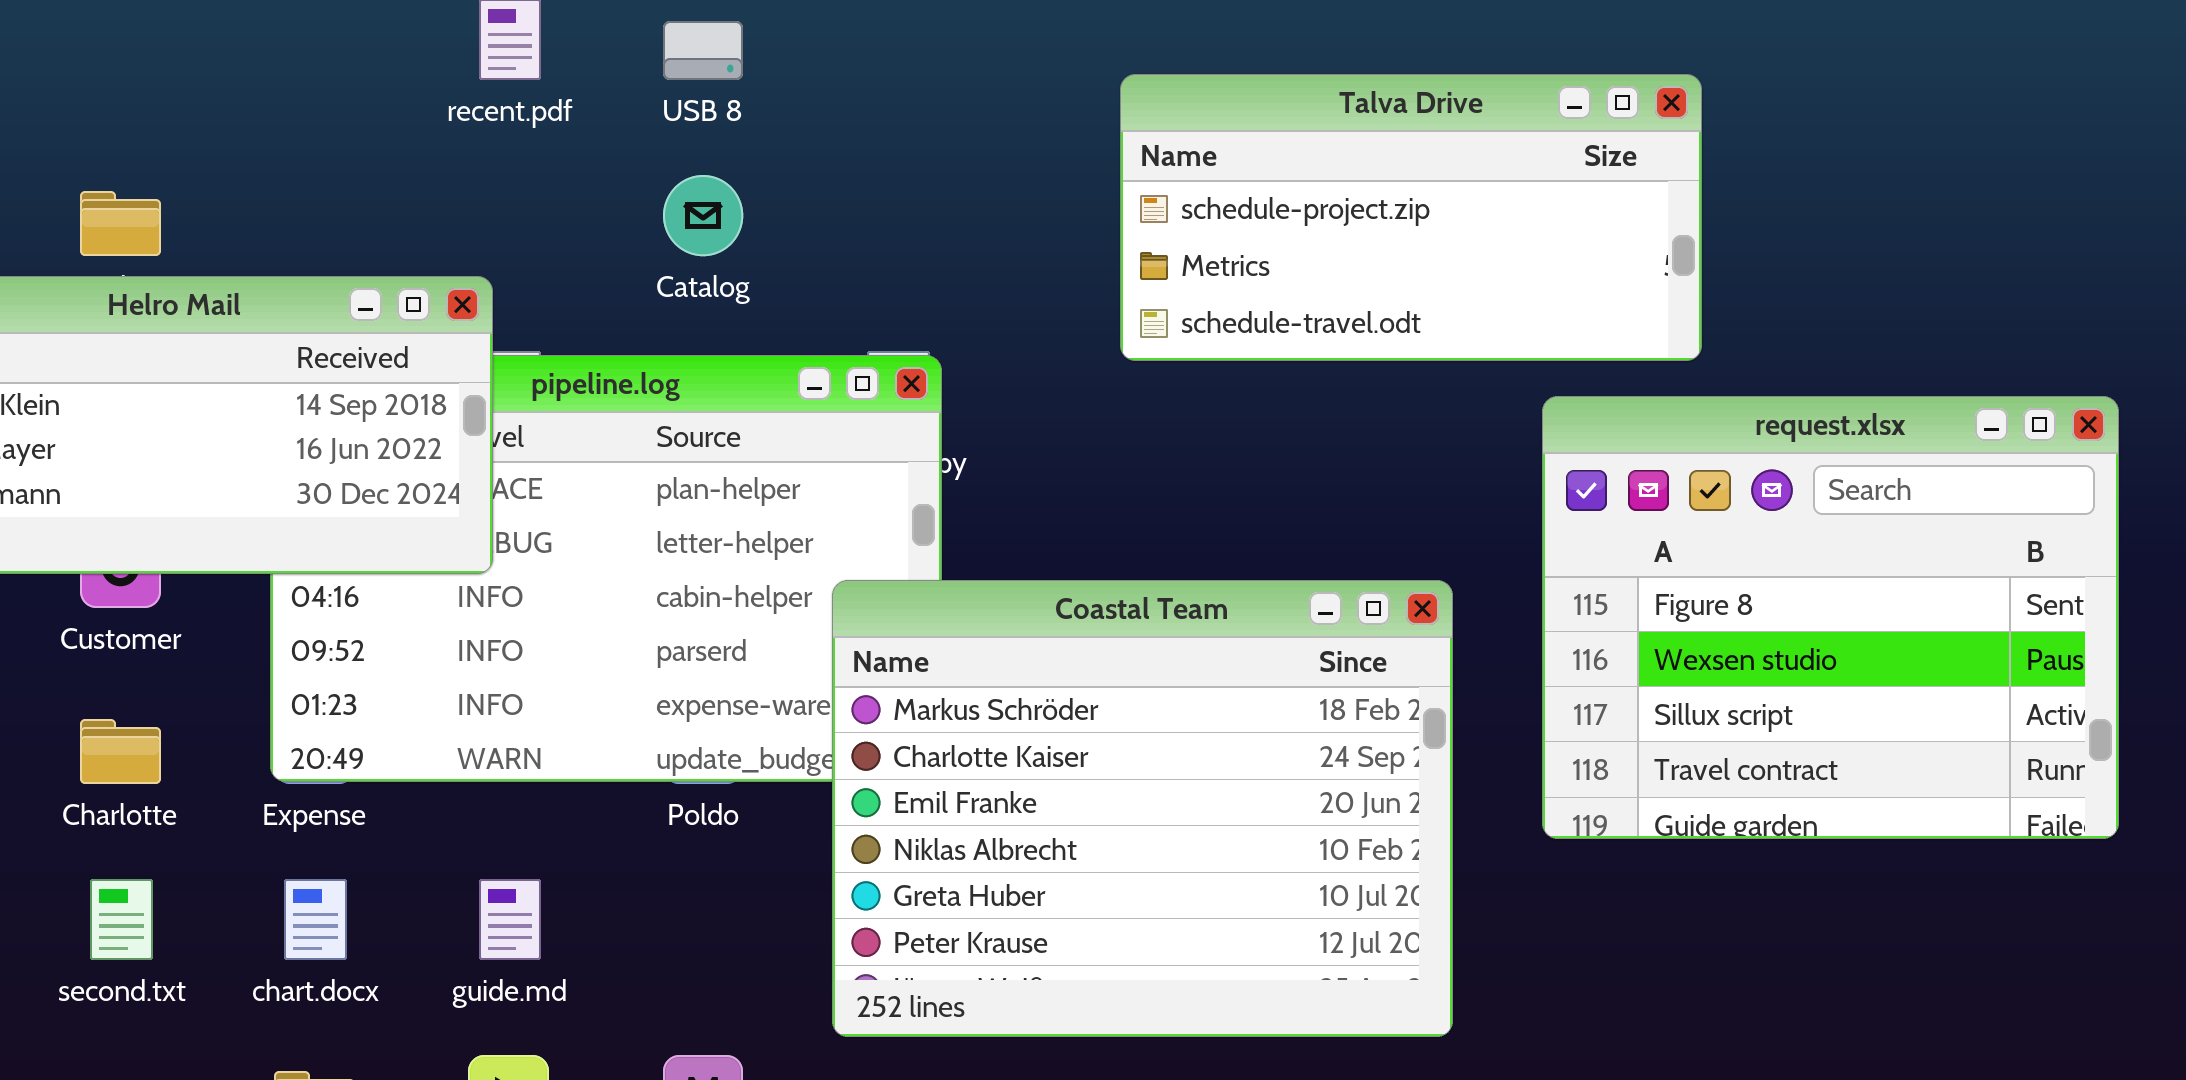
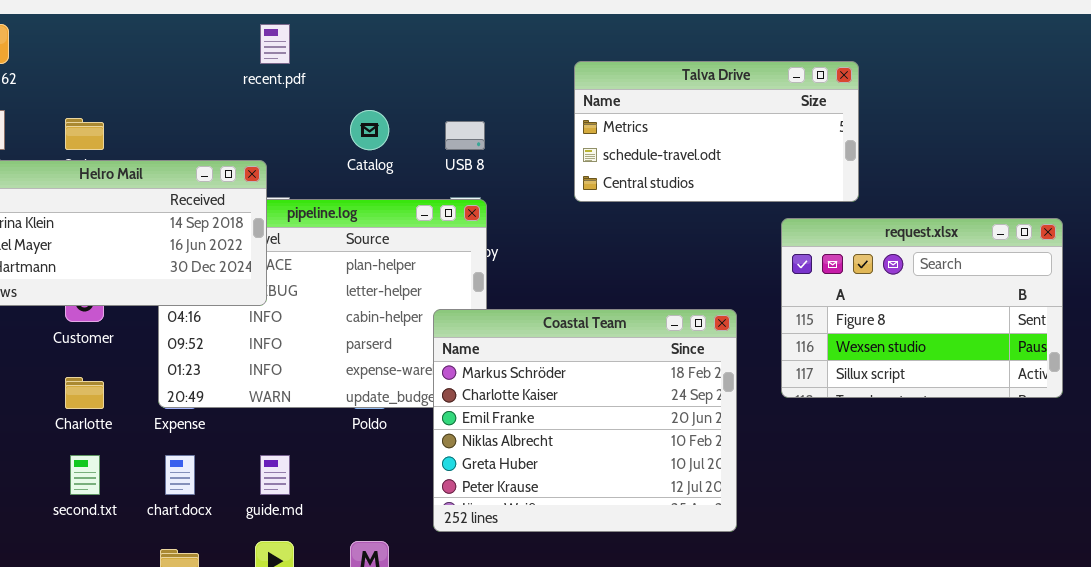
USB 8: [663,21,743,80] -> [445,121,485,150], moved
Talva Drive: [1120,74,1702,361] -> [574,61,859,202], scrolled down 1 row
request.xlsx: [1542,396,2119,839] -> [781,218,1063,398], resized

